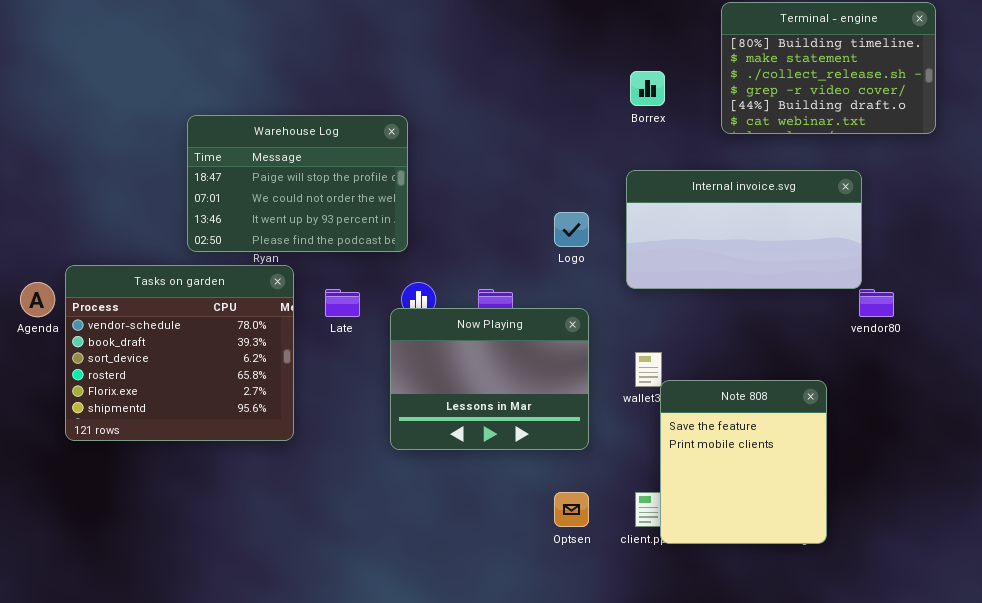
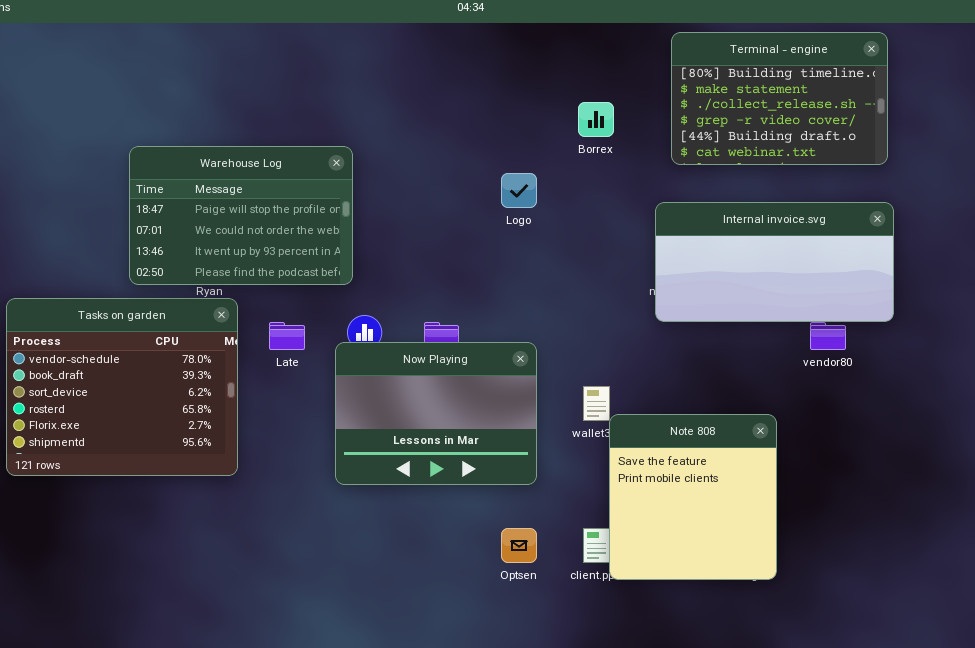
Internal invoice.svg: [626,170,862,289] -> [655,202,894,322], moved
Logo: [554,212,589,247] -> [501,173,537,208], moved

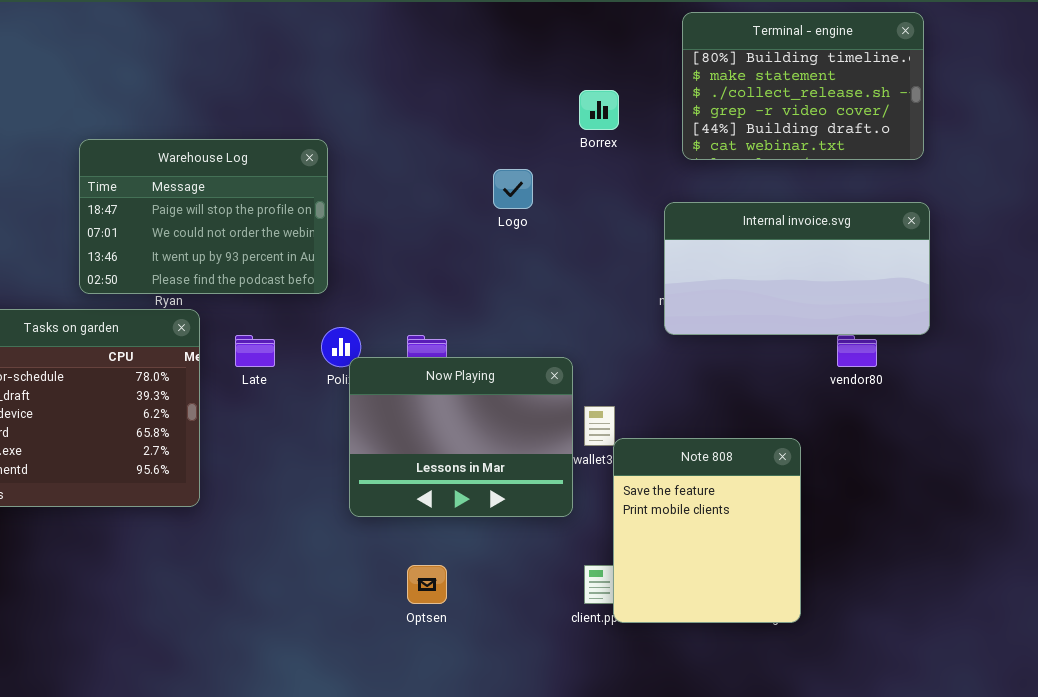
Now Playing: [335,342,537,485] -> [349,357,573,517], moved
Optsen: [501,528,537,563] -> [407,565,447,604], moved

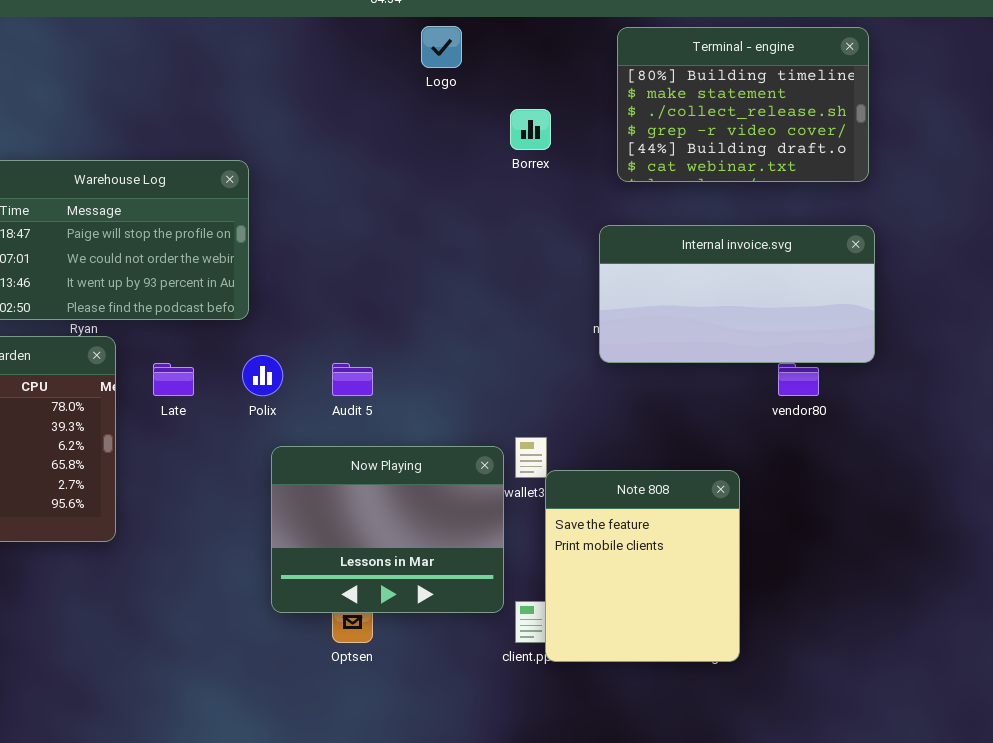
Logo: [493,169,533,209] -> [421,26,462,68], moved
Now Playing: [349,357,573,517] -> [271,446,504,613], moved

